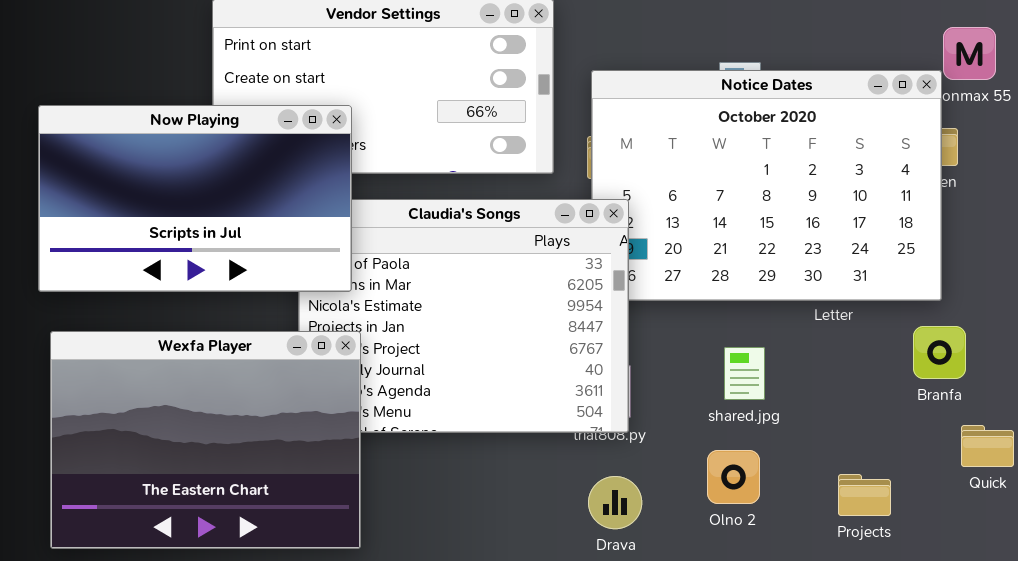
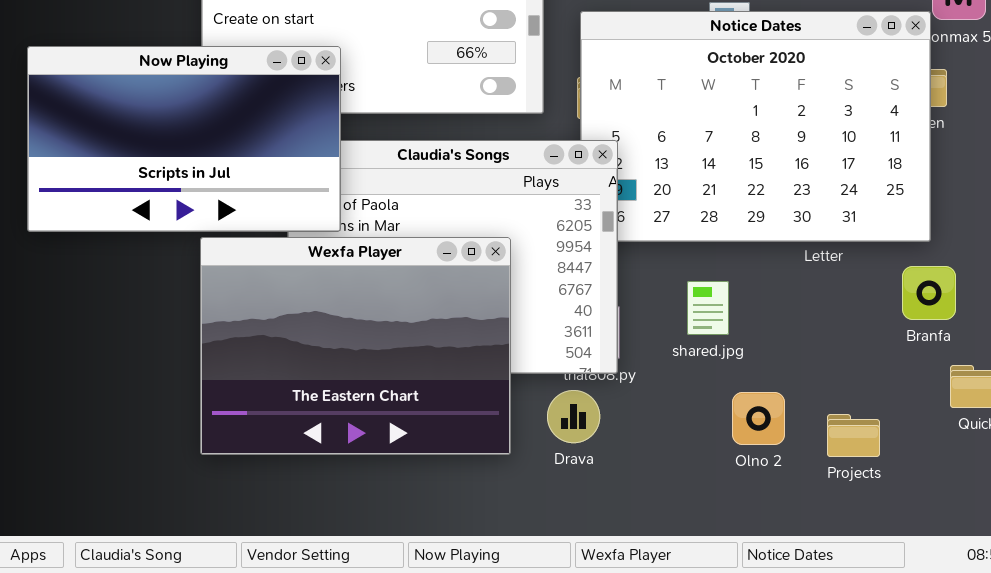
Wexfa Player: [50,331,361,549] -> [200,237,511,455], moved
shared.jpg: [724,347,765,400] -> [687,281,729,335], moved
Olno 2: [707,450,760,504] -> [732,392,785,445], moved
Drava: [588,476,642,529] -> [547,390,600,443], moved

